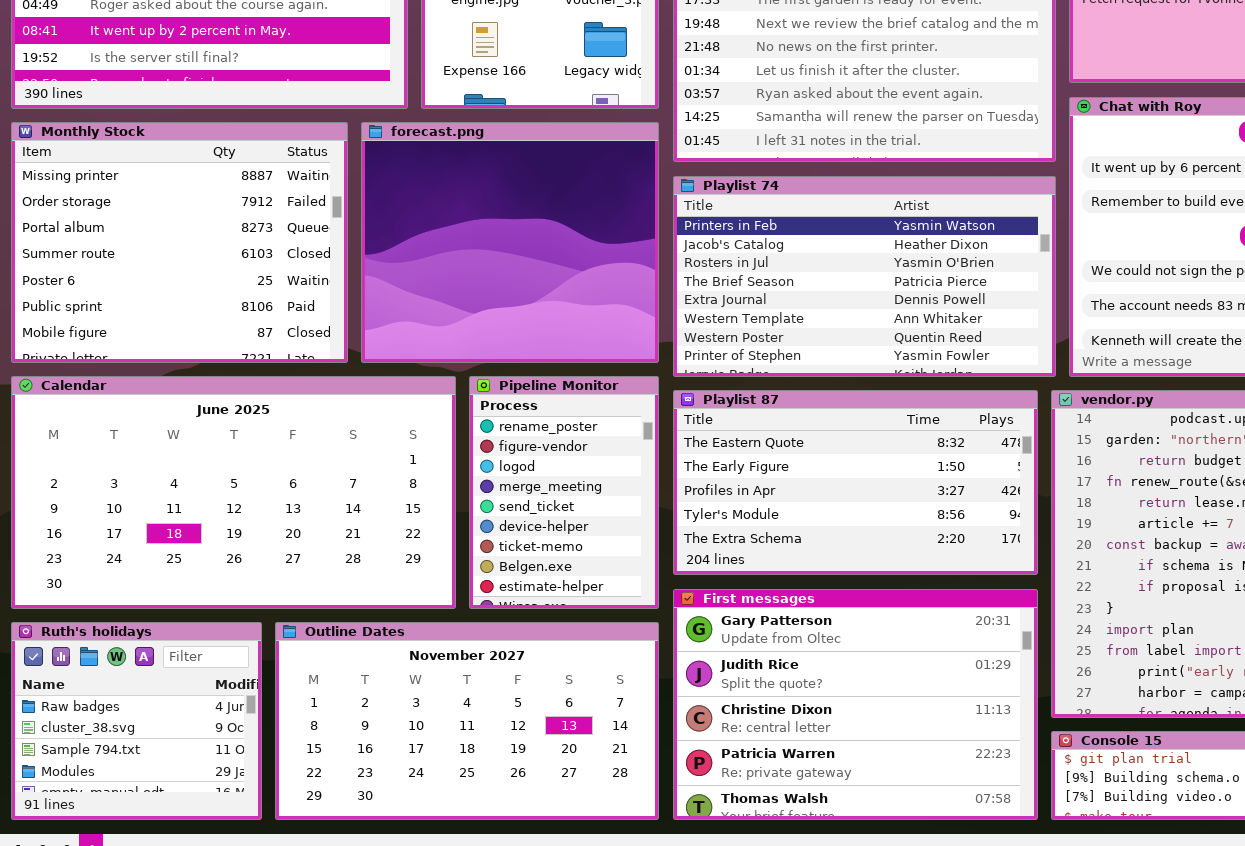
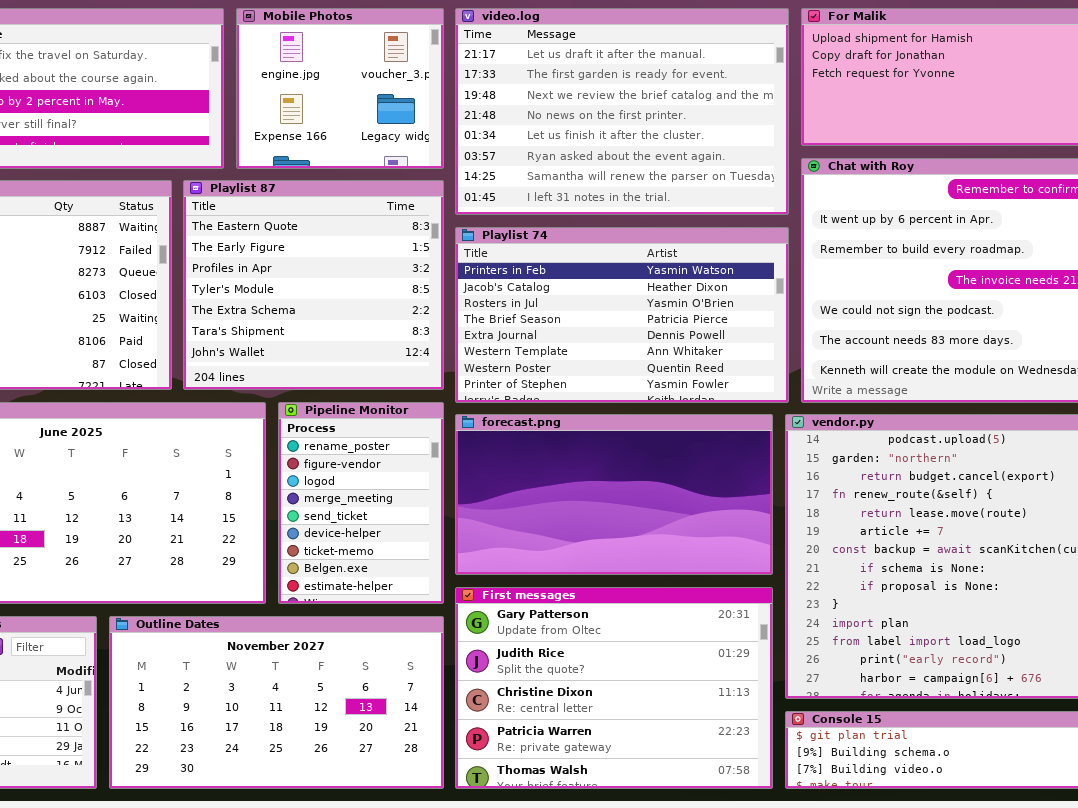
forecast.png: [361,122,659,363] -> [455,414,773,575], moved, resized
Playlist 87: [673,390,1038,575] -> [183,180,444,390], moved, resized

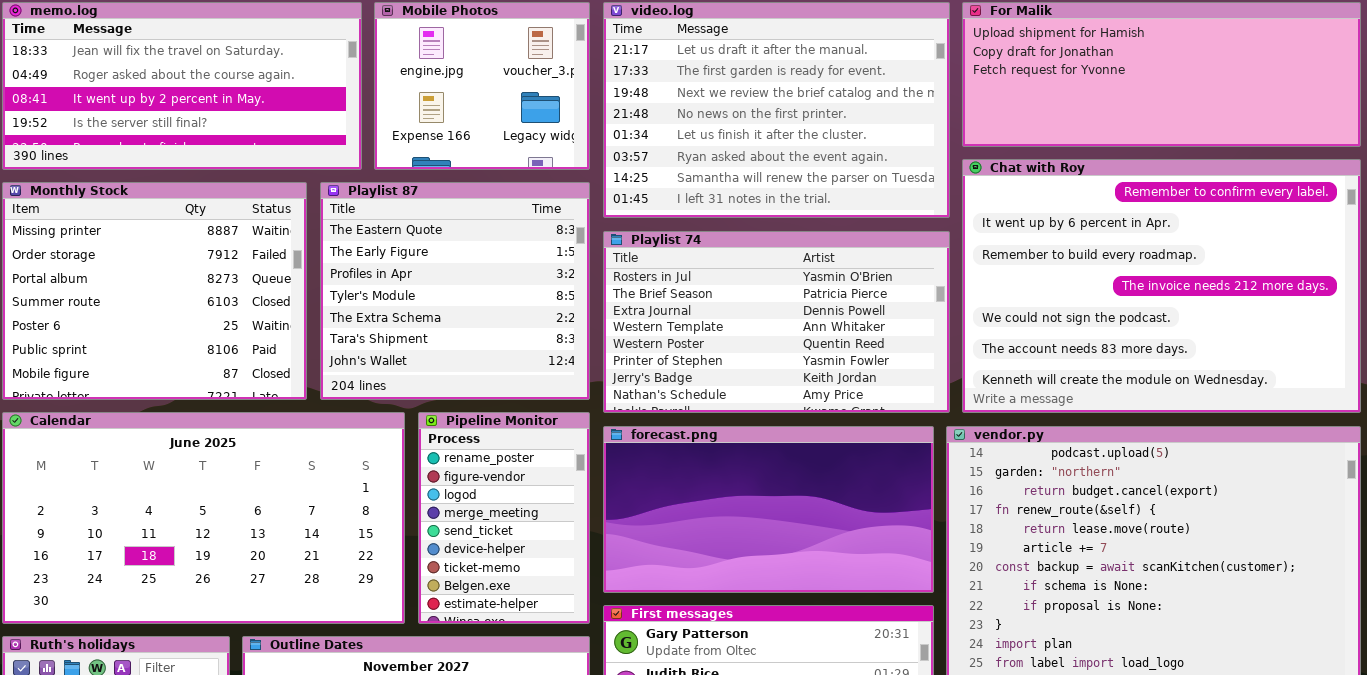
Playlist 74: [455,227,789,403] -> [603,231,950,413], scrolled down 2 rows

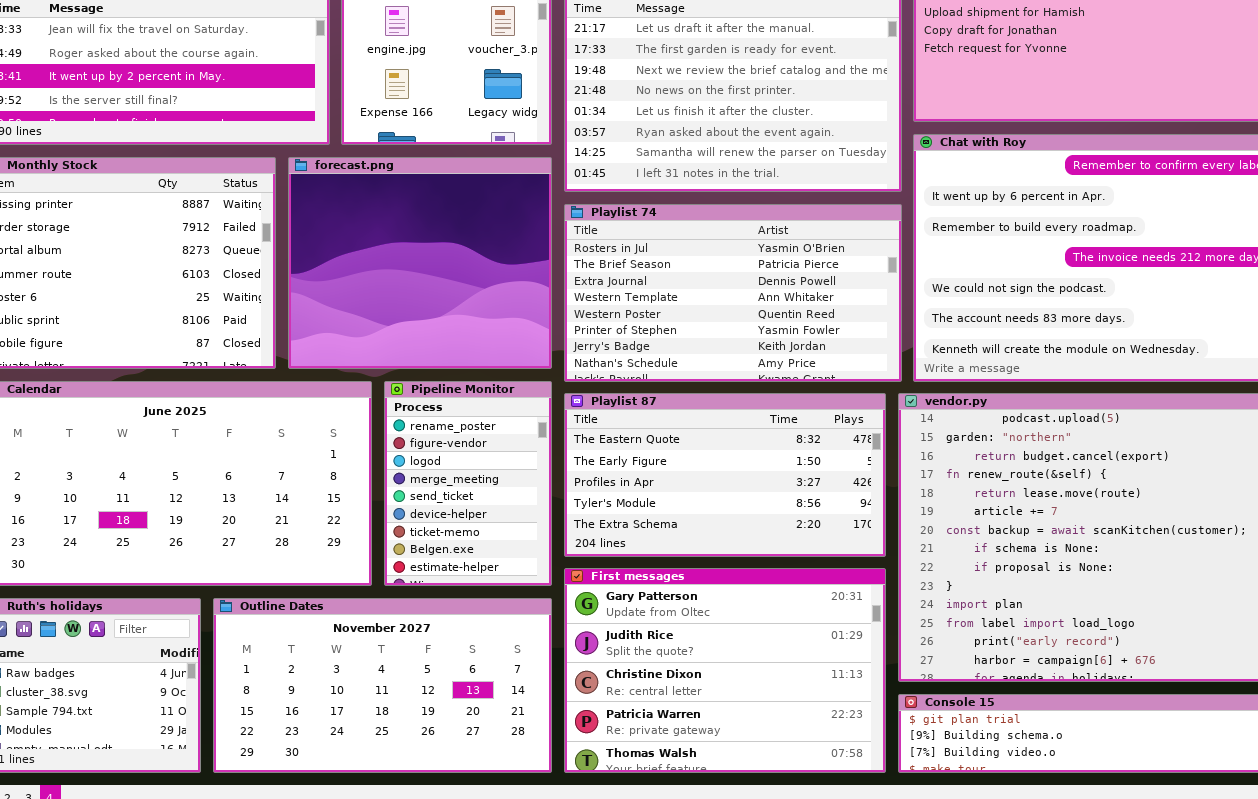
Playlist 87: [320,182,590,400] -> [564,393,886,557], moved, resized
forecast.png: [603,426,934,593] -> [288,157,552,369], moved, resized

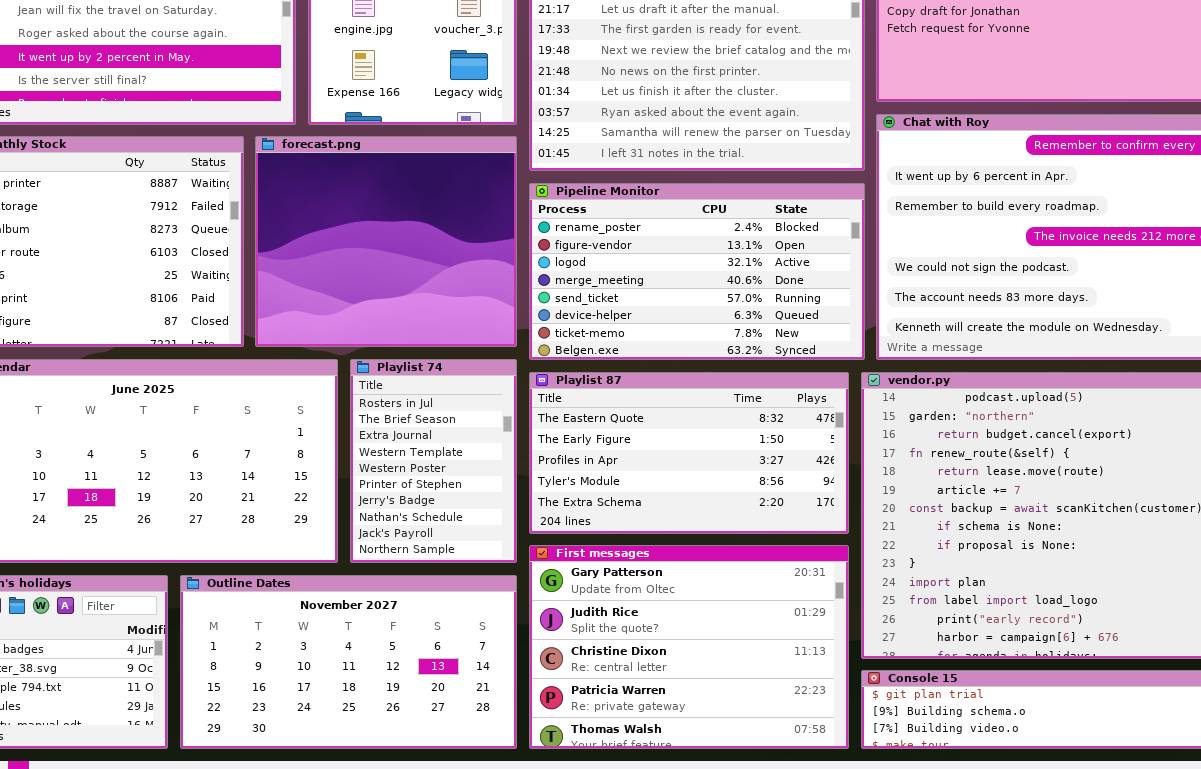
Playlist 74: [564,204,902,382] -> [350,359,517,563], moved, resized
Pipeline Monitor: [384,381,552,586] -> [529,183,865,360], moved, resized

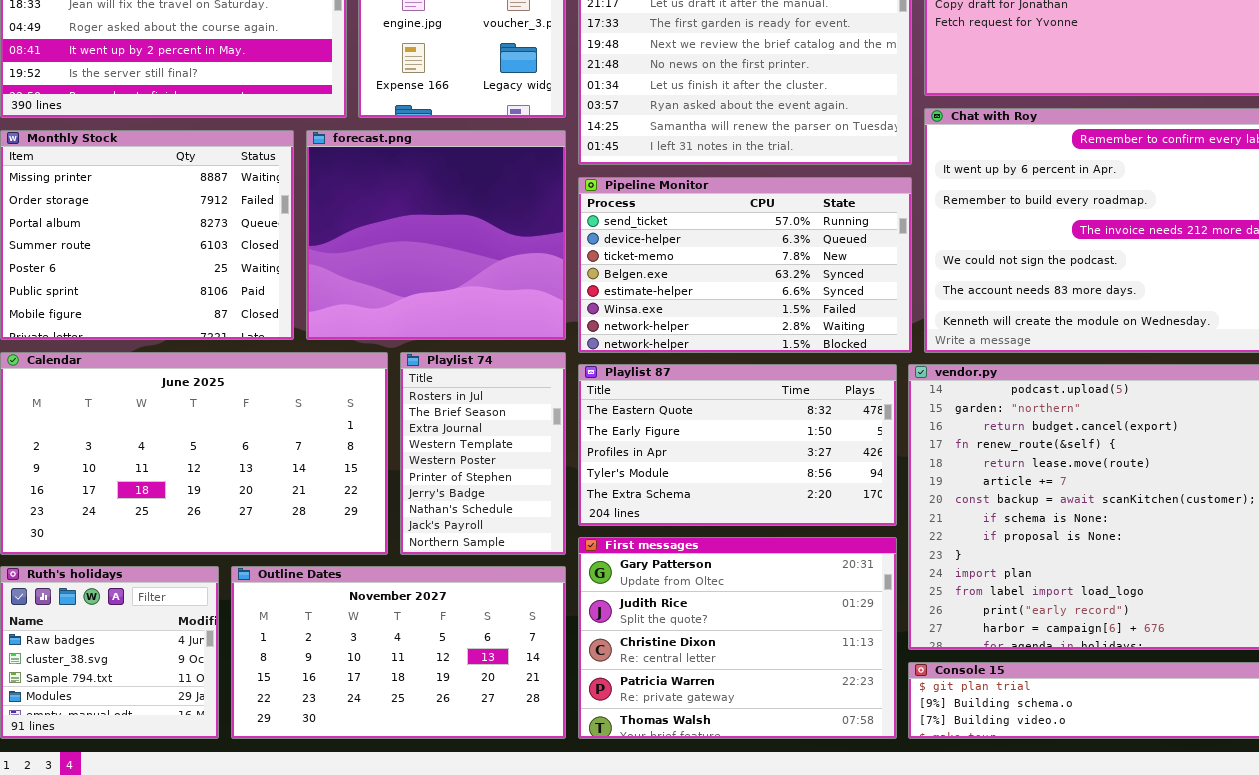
Pipeline Monitor: [529,183,865,360] -> [578,177,912,353], scrolled down 4 rows

